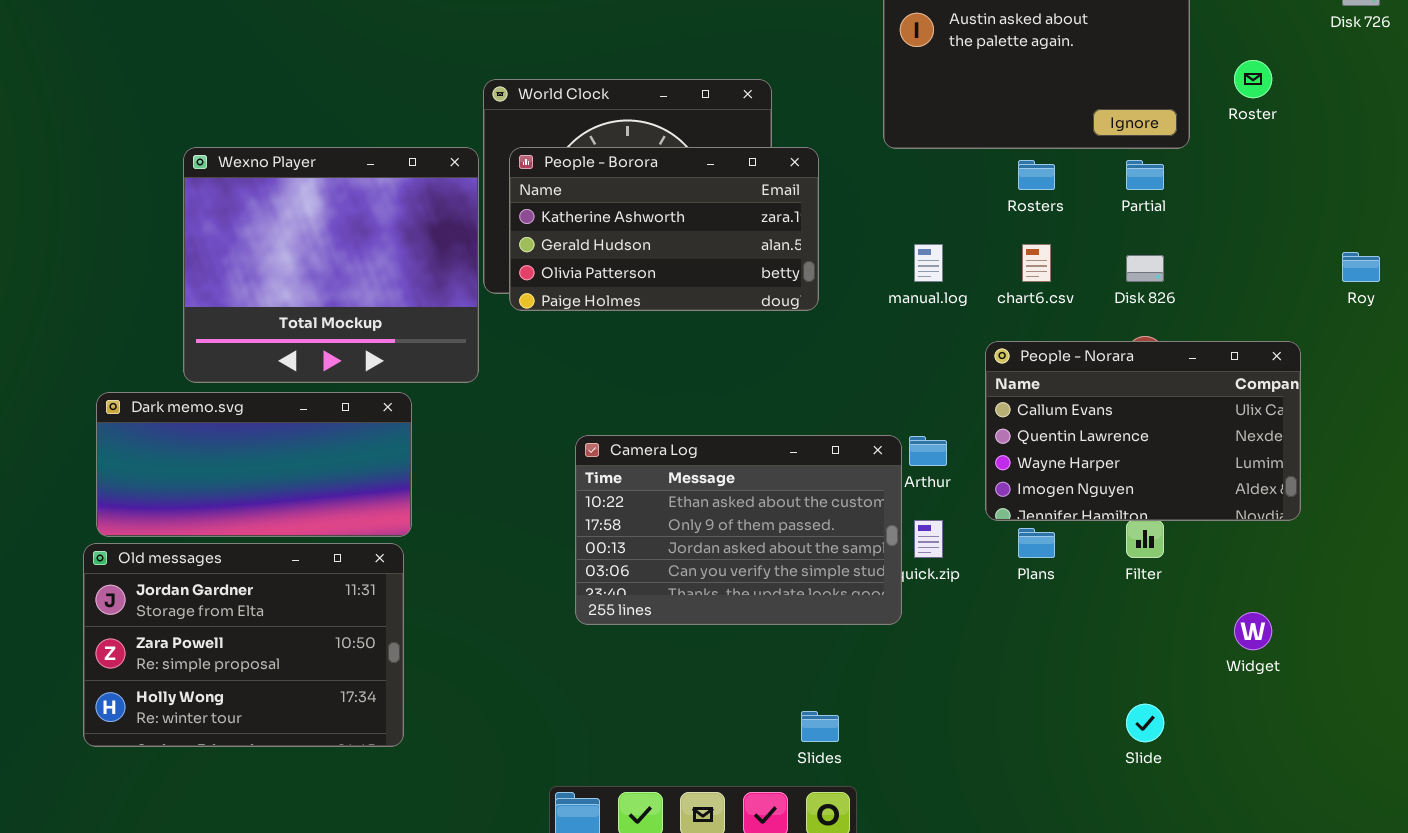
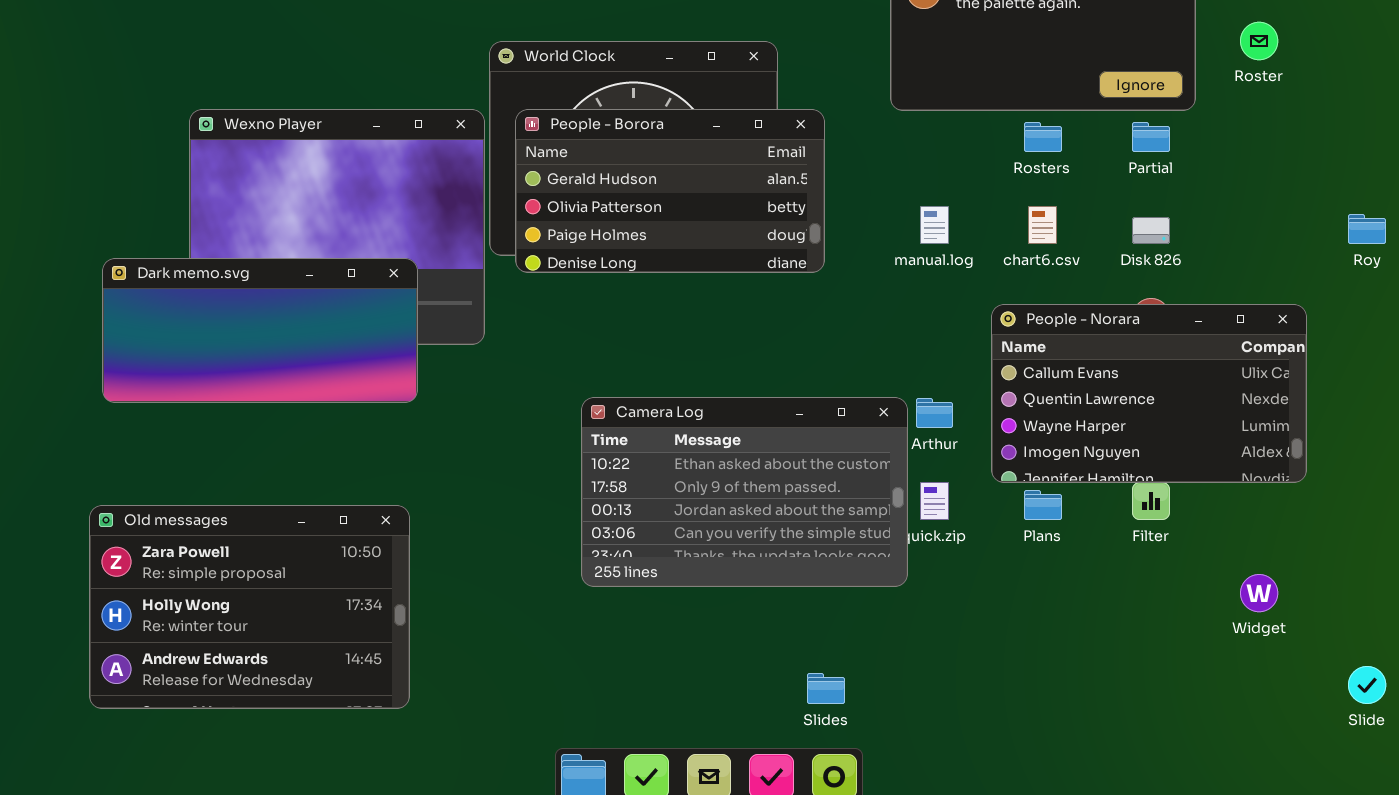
People - Borora: [509,147,819,311] -> [515,109,825,273], scrolled down 1 row
Dark memo.svg: [96,392,412,537] -> [102,258,418,403], moved
Old messages: [83,543,404,747] -> [89,505,410,709], scrolled down 1 row
Slide: [1126,704,1164,742] -> [1348,666,1386,704], moved

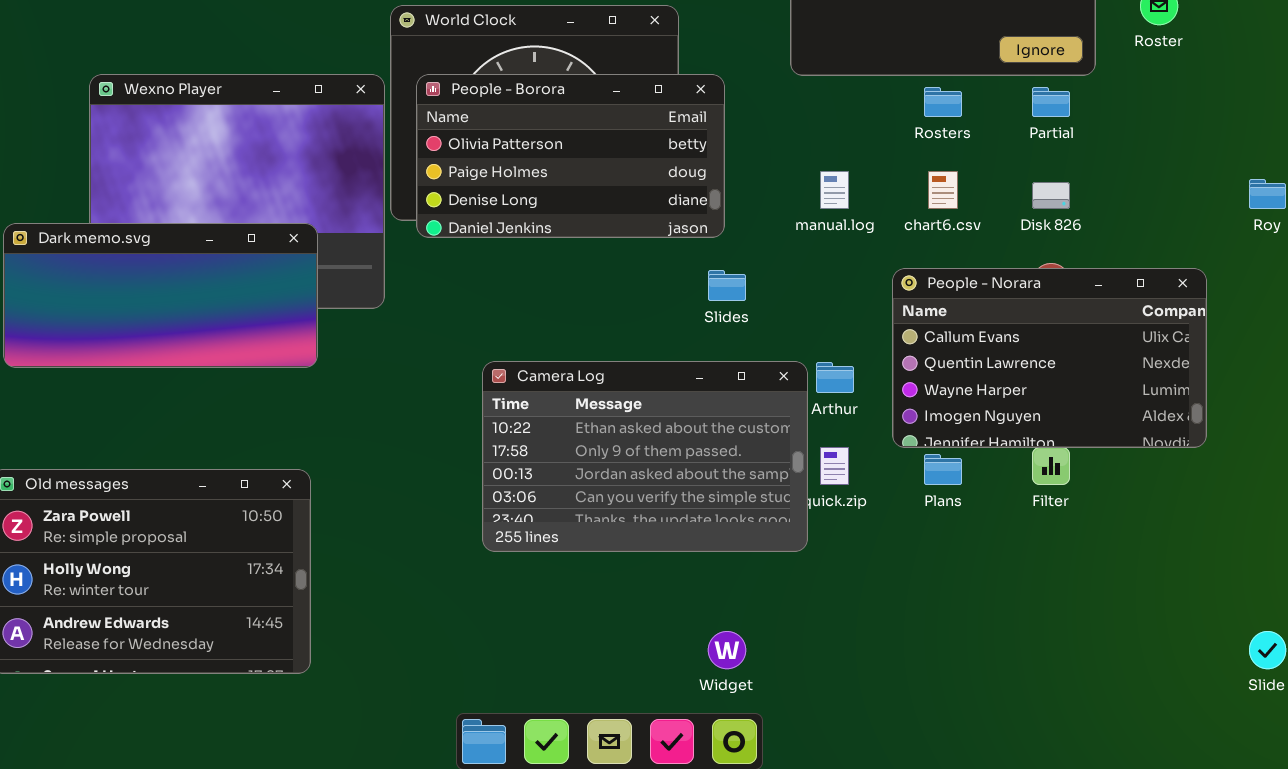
People - Borora: [515,109,825,273] -> [416,74,725,238], scrolled down 1 row
Widget: [1240,574,1278,612] -> [708,631,746,669], moved
Slides: [807,673,845,704] -> [708,270,746,301], moved

